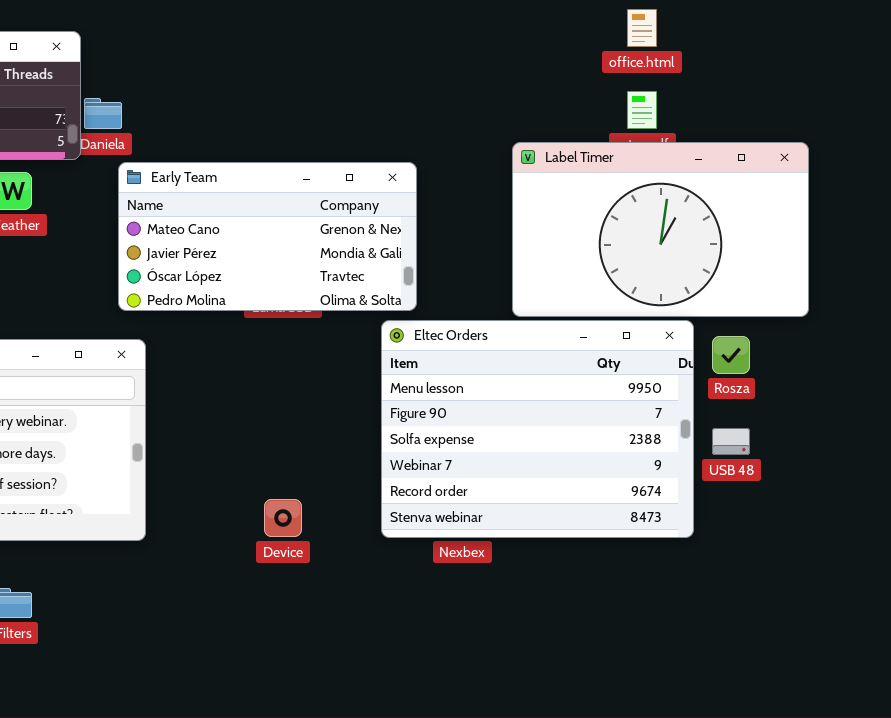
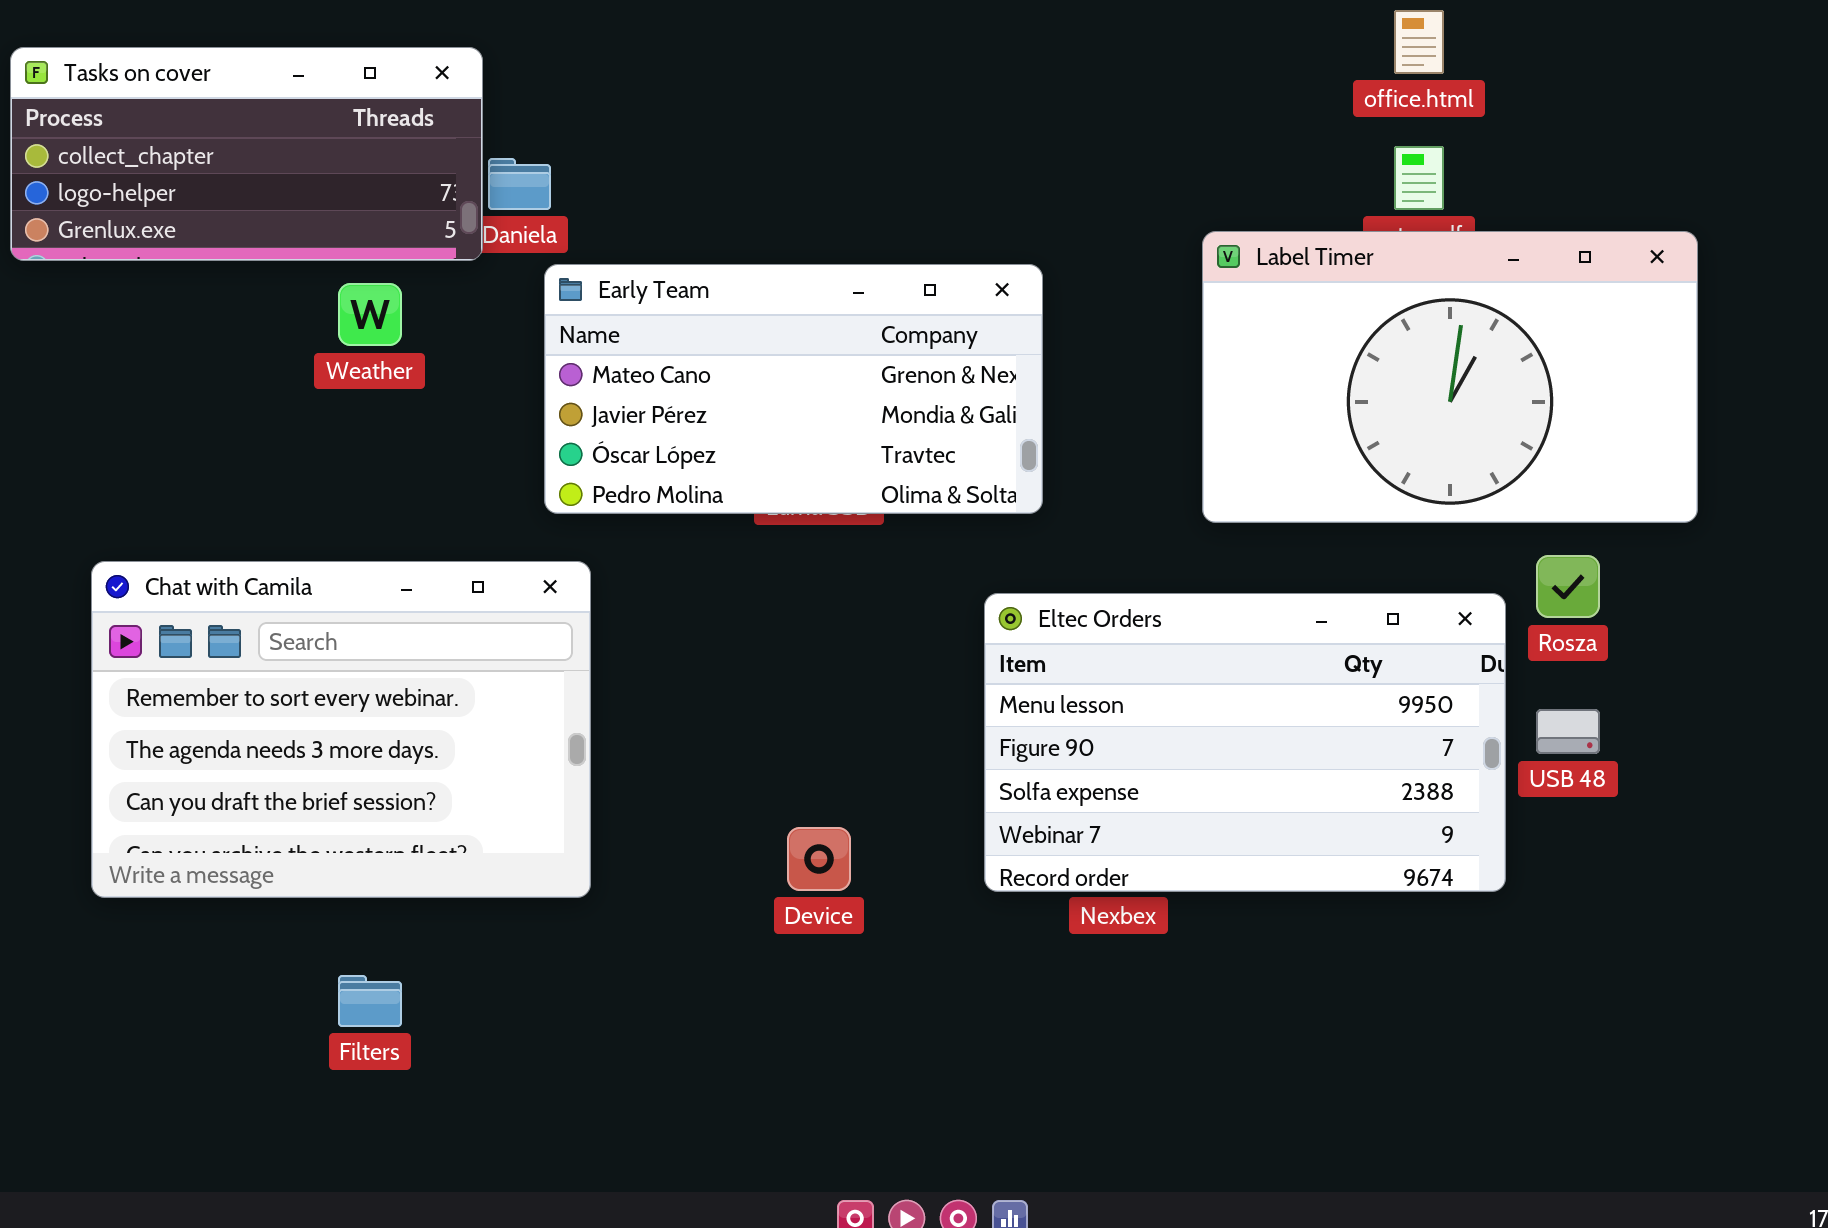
Eltec Orders: [381,320,694,538] -> [984,593,1506,892], resized

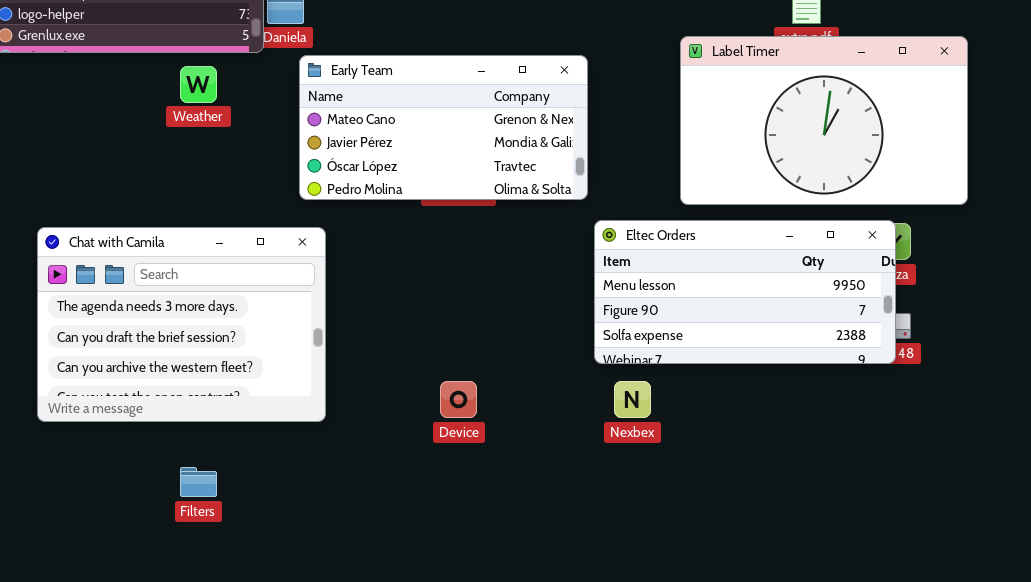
Chat with Camila: [91,561,591,898] -> [37,227,326,422], scrolled down 1 row
Eltec Orders: [984,593,1506,892] -> [594,220,896,364], moved, resized

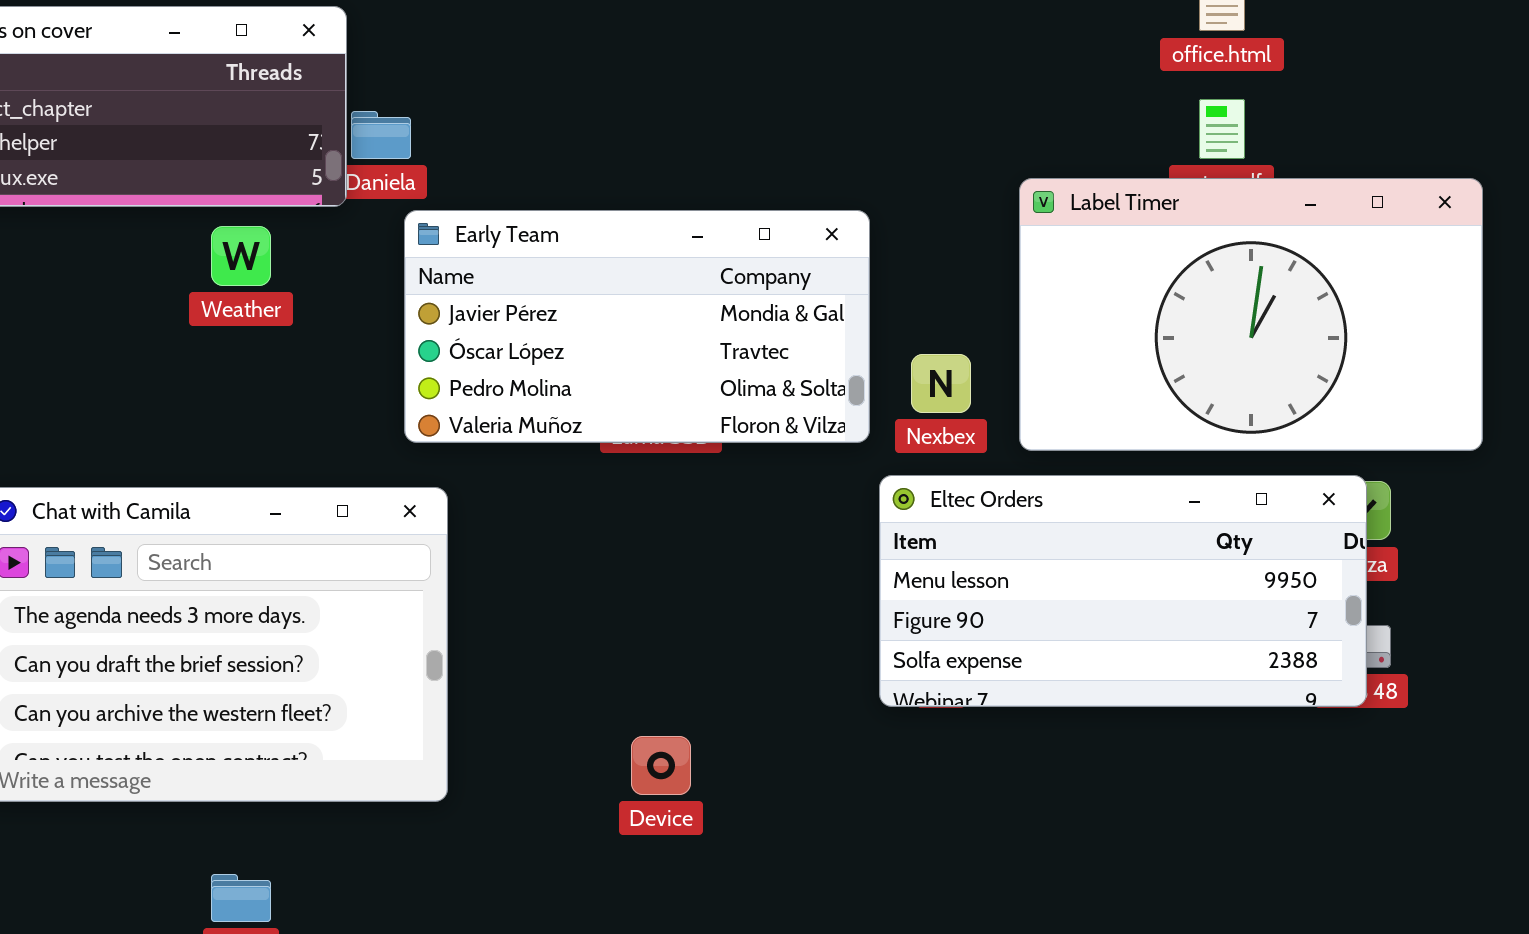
Early Team: [299,55,588,200] -> [404,210,870,443], scrolled down 1 row
Nexbex: [614,381,651,418] -> [911,354,971,413], moved

